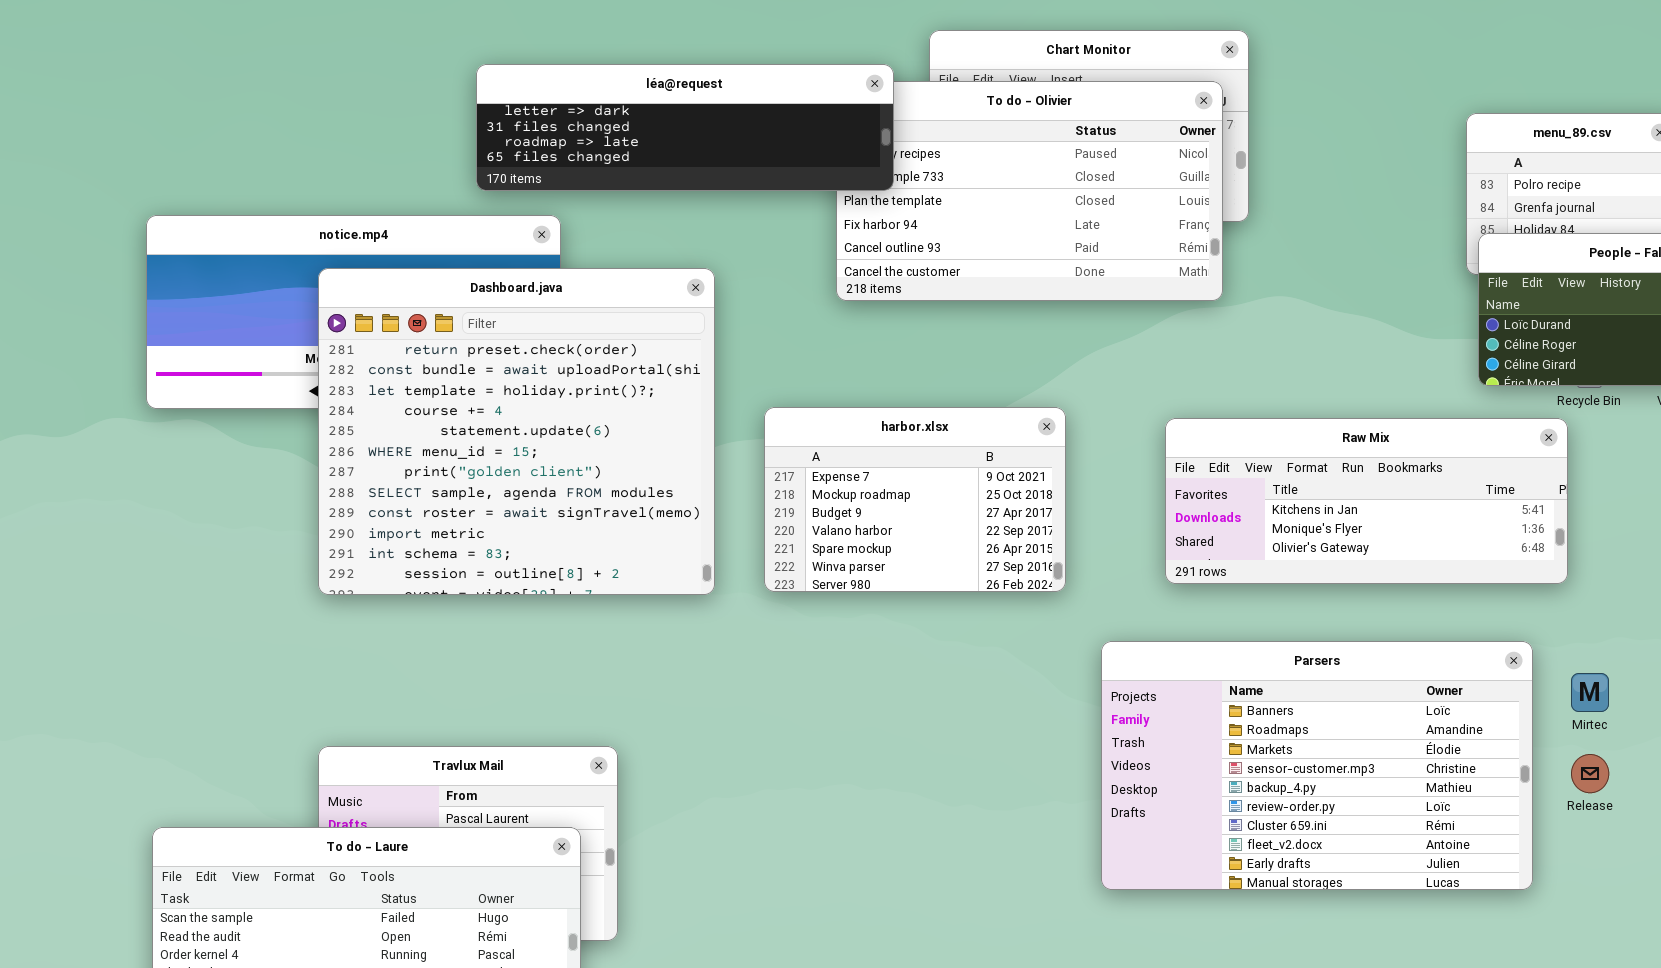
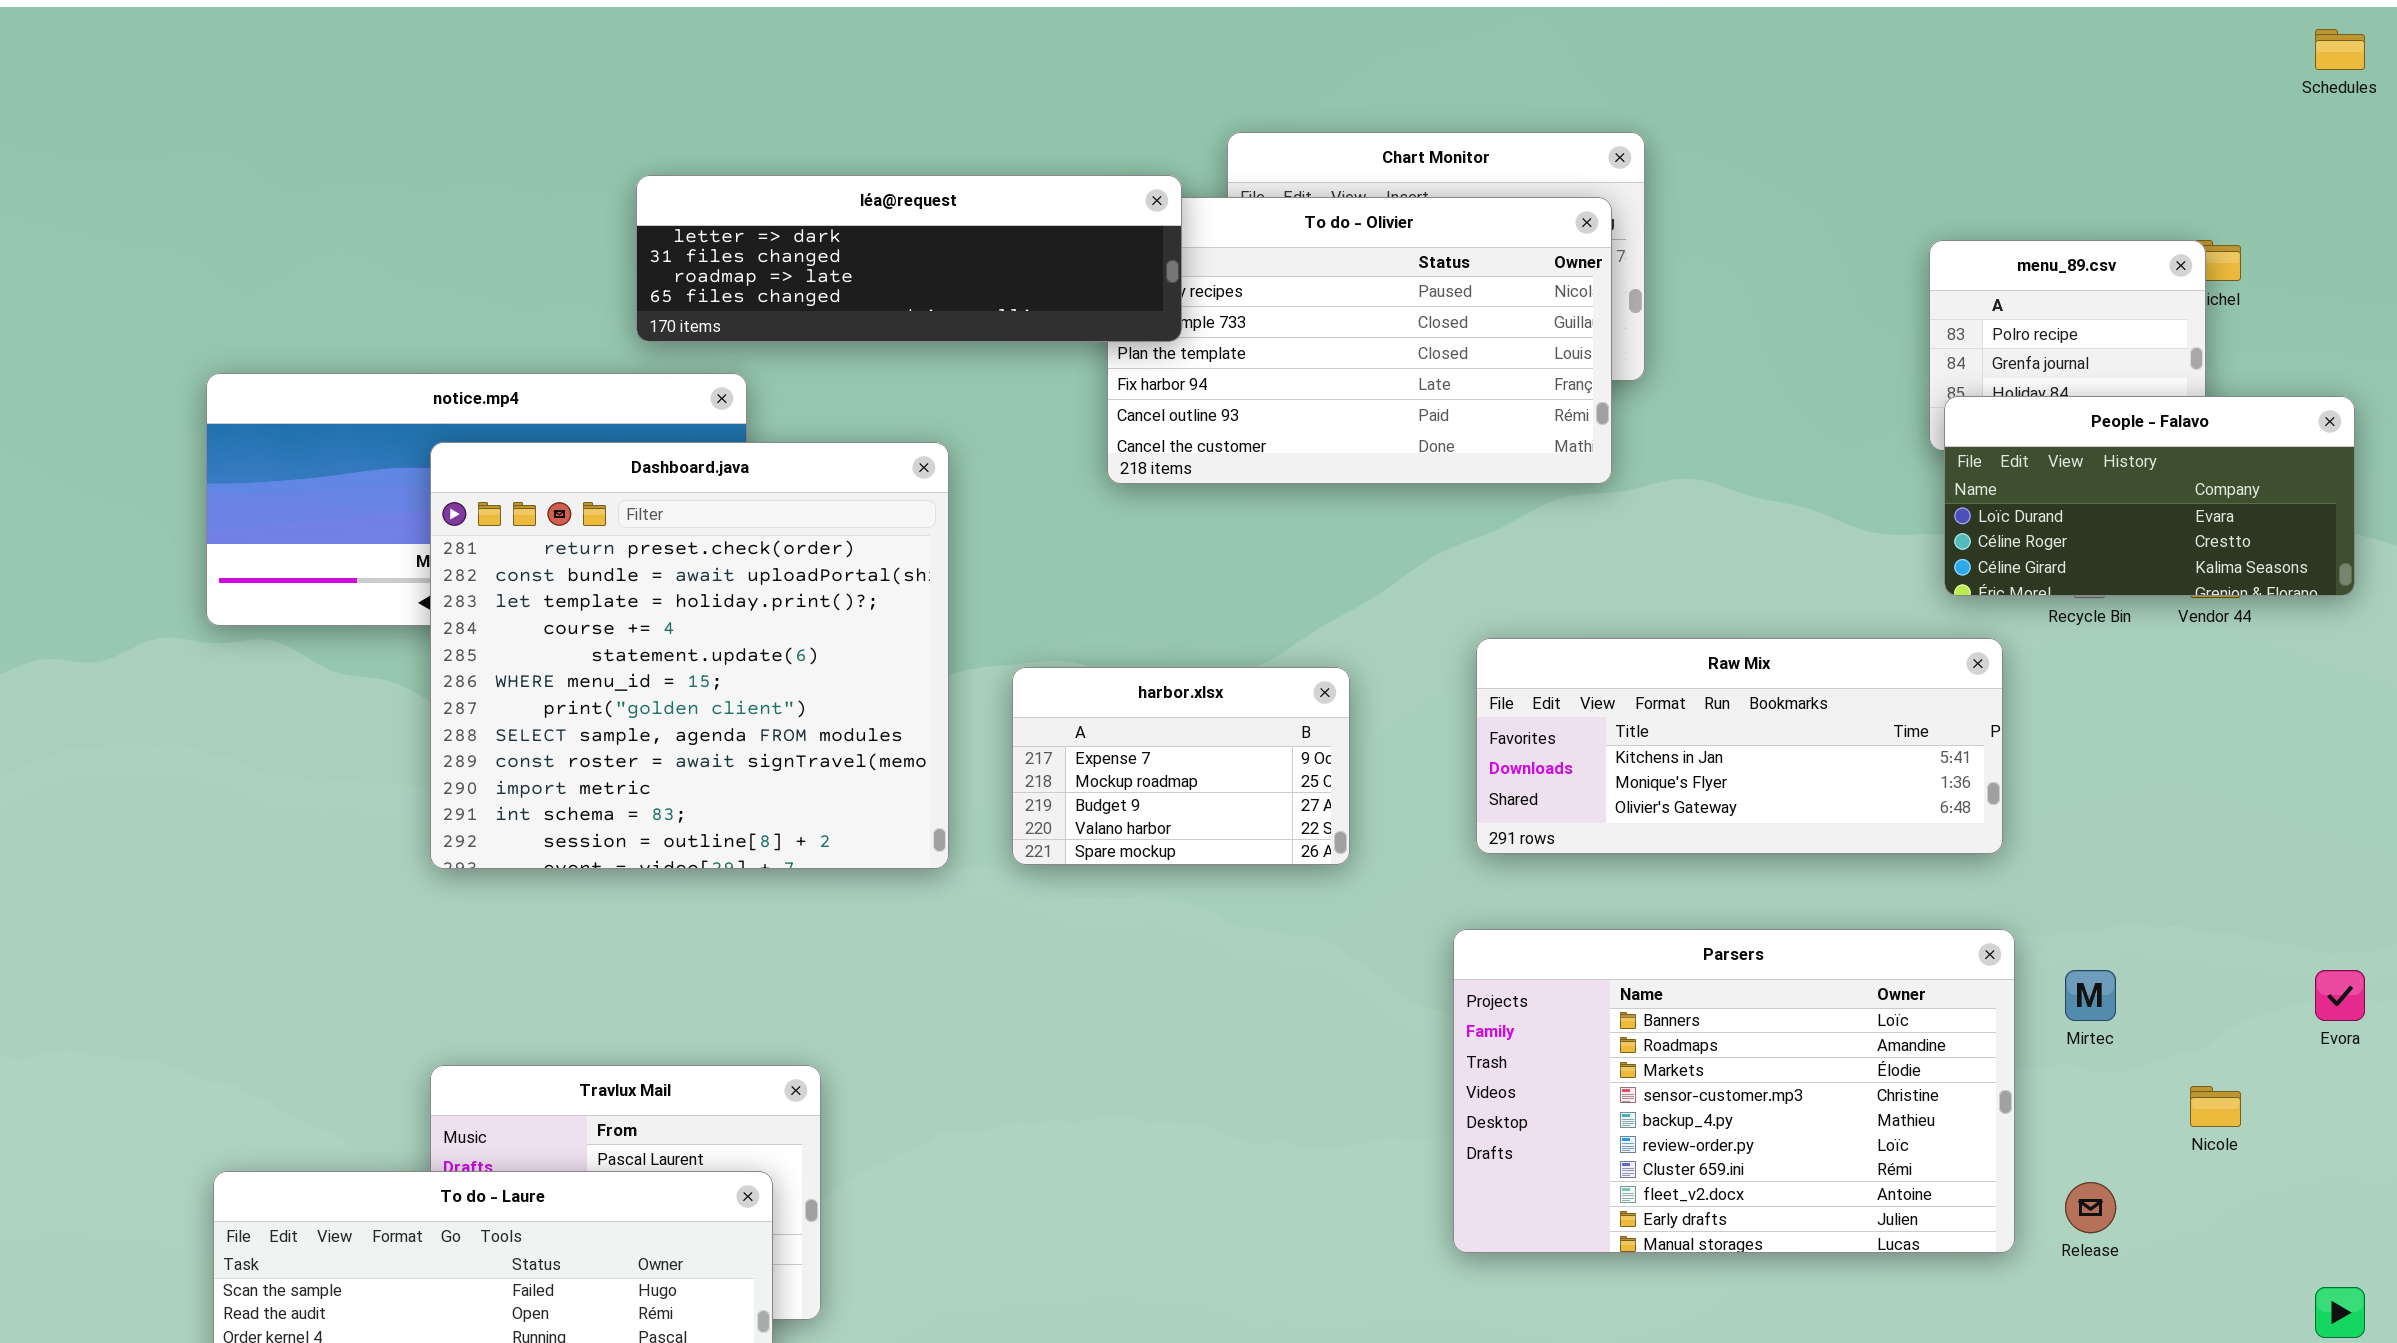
harbor.xlsx: [764,407,1066,592] -> [1012,667,1350,865], resized
Raw Mix: [1165,418,1568,584] -> [1476,638,2003,854], moved
Release: [1571,754,1609,793] -> [2065,1182,2116,1233], moved

